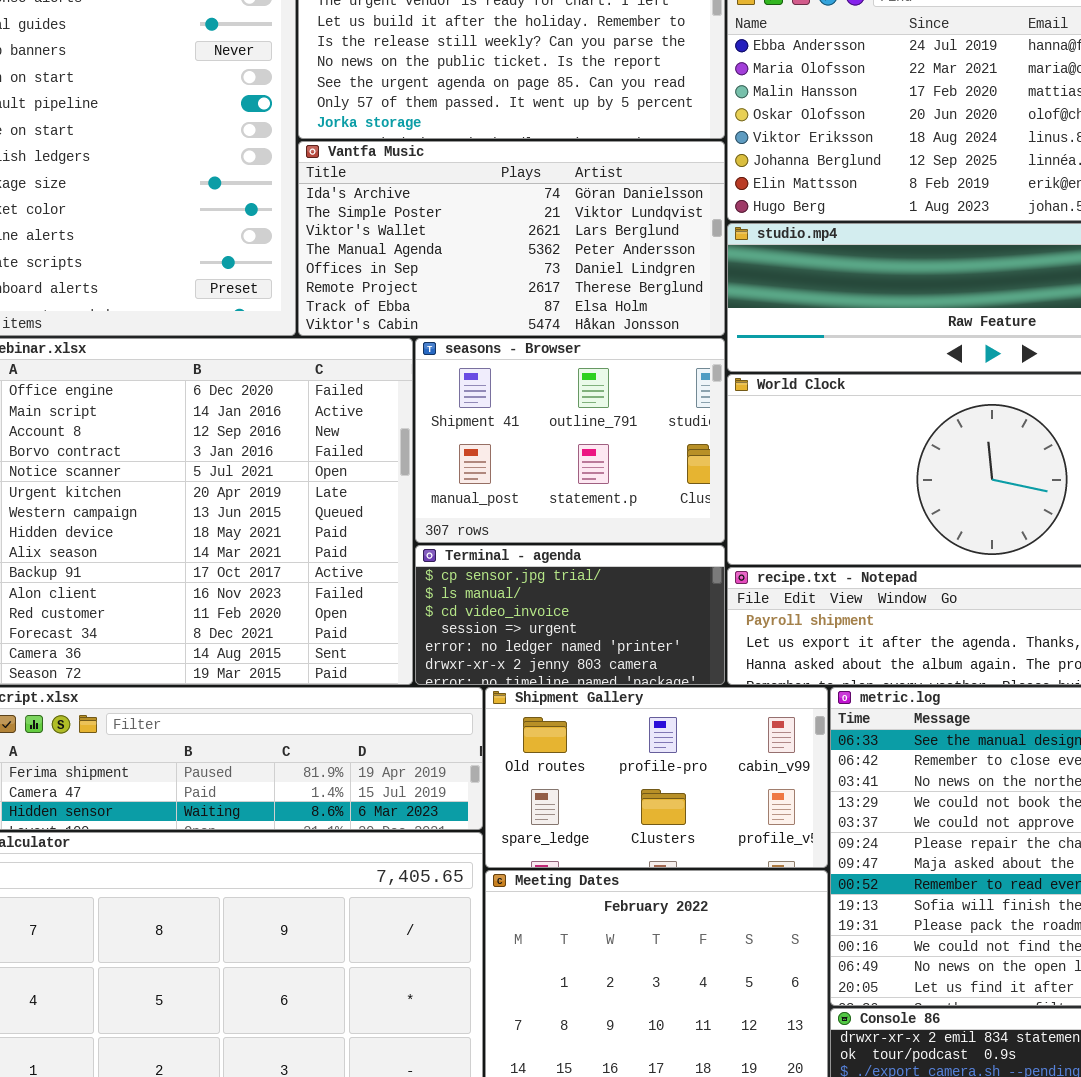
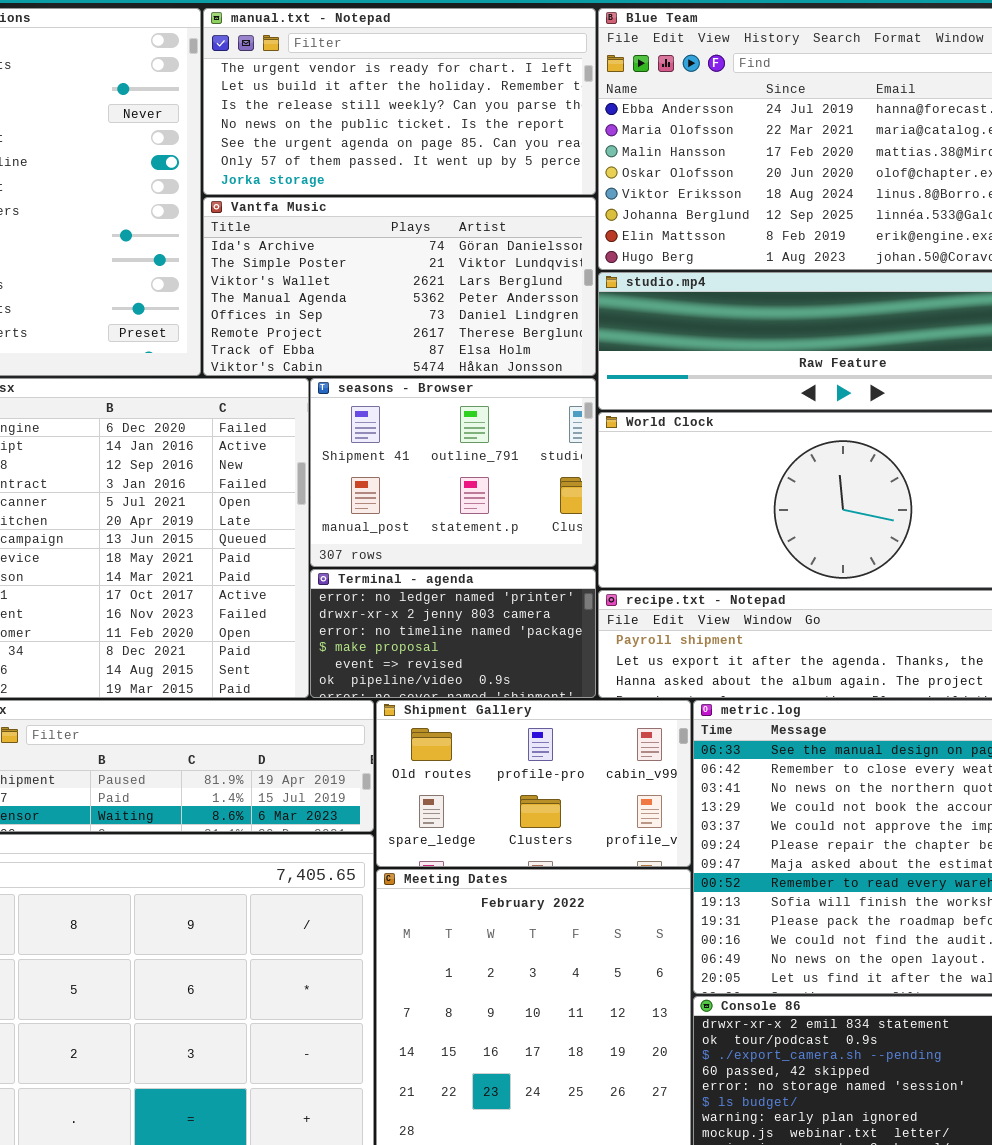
Terminal - agenda: [415,545,725,685] -> [310,569,596,698], scrolled down 4 rows

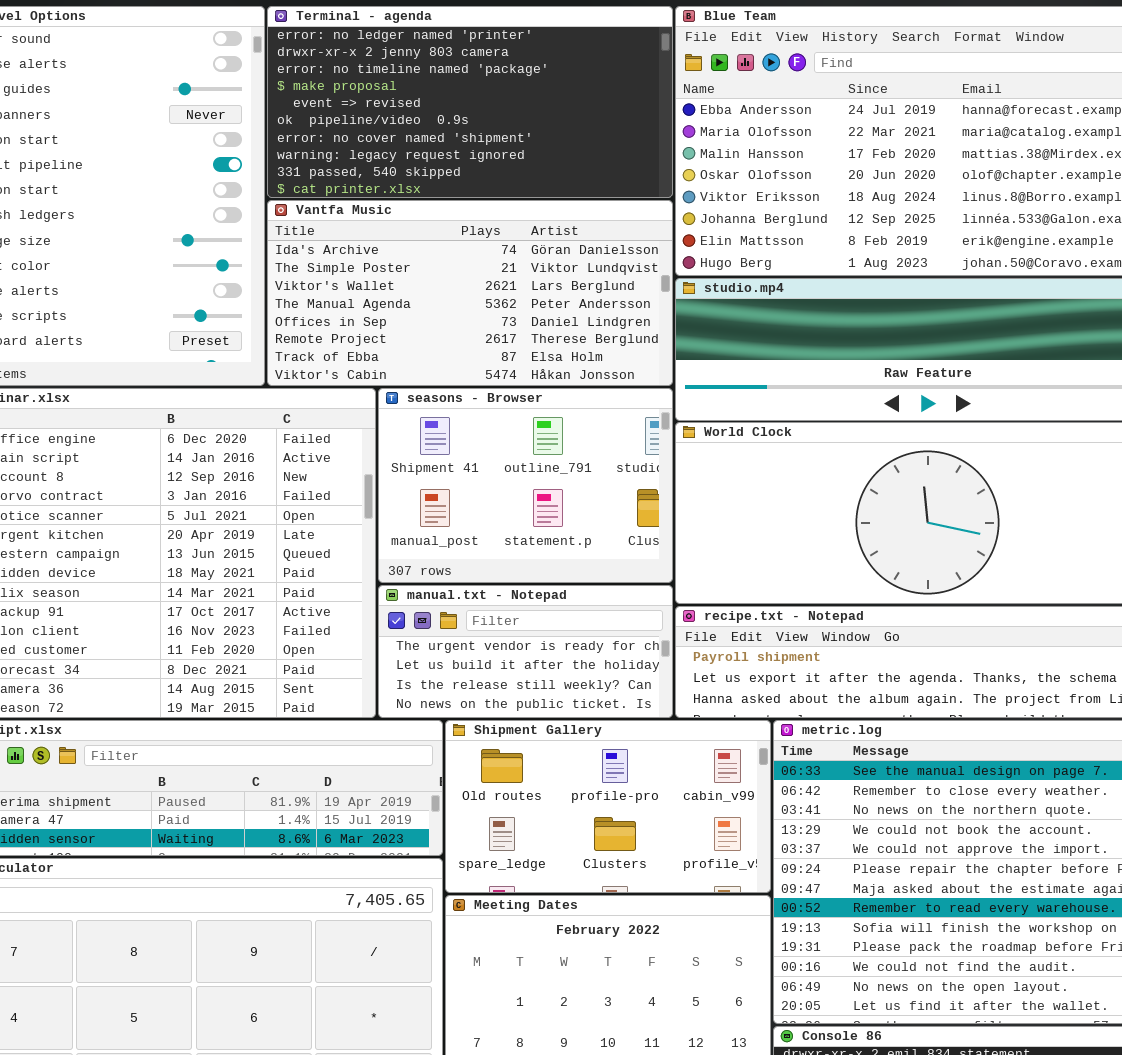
manual.txt - Notepad: [203,8,596,195] -> [378,585,673,718], moved, resized
Terminal - agenda: [310,569,596,698] -> [267,6,673,198], moved, resized

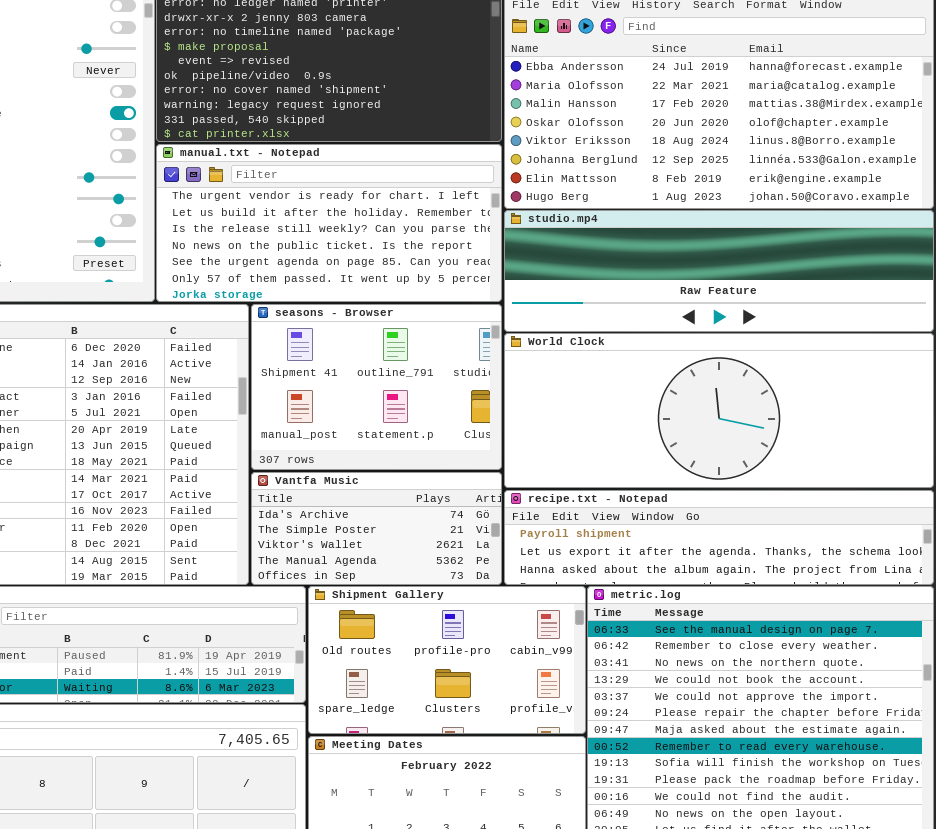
Vantfa Music: [267,200,673,386] -> [251,472,502,585], moved, resized
manual.txt - Notepad: [378,585,673,718] -> [156,144,502,302], moved, resized

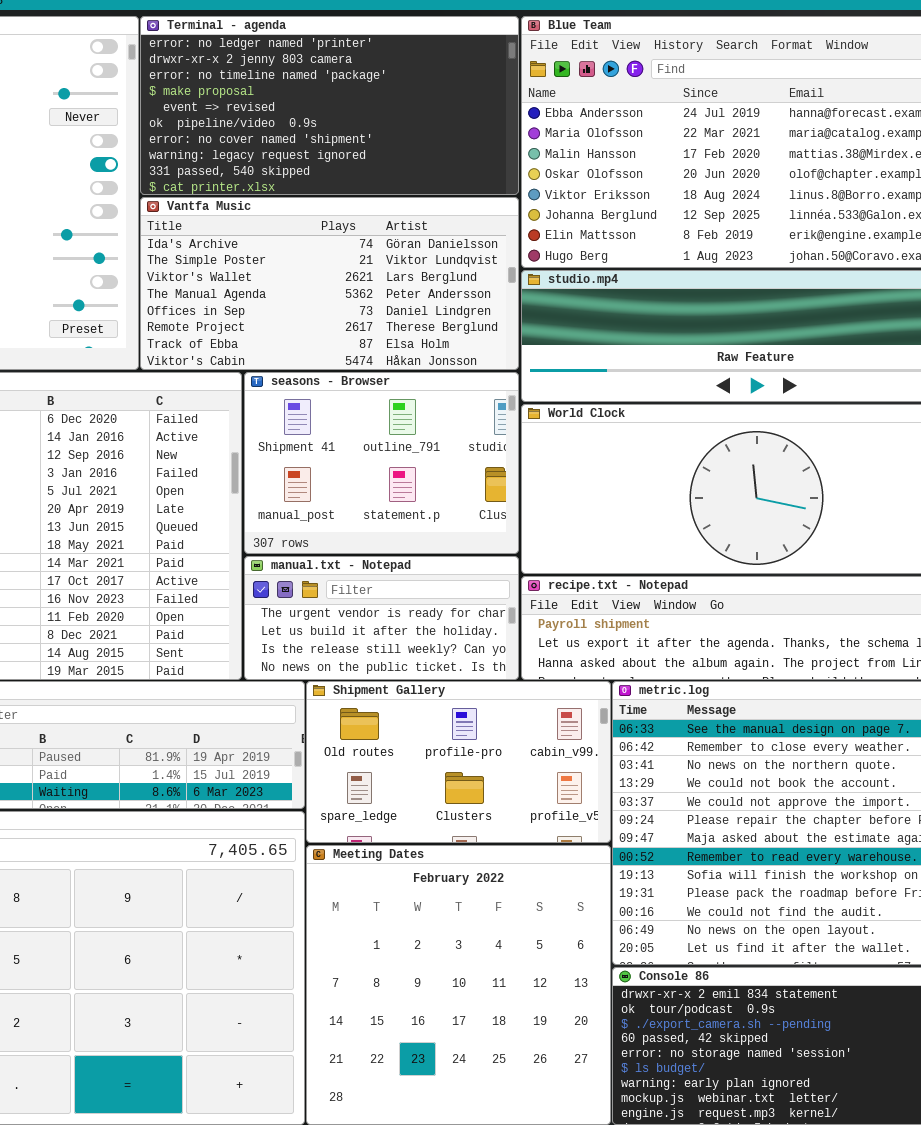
manual.txt - Notepad: [156,144,502,302] -> [244,556,519,680], moved, resized
Vantfa Music: [251,472,502,585] -> [140,197,519,370], moved, resized

